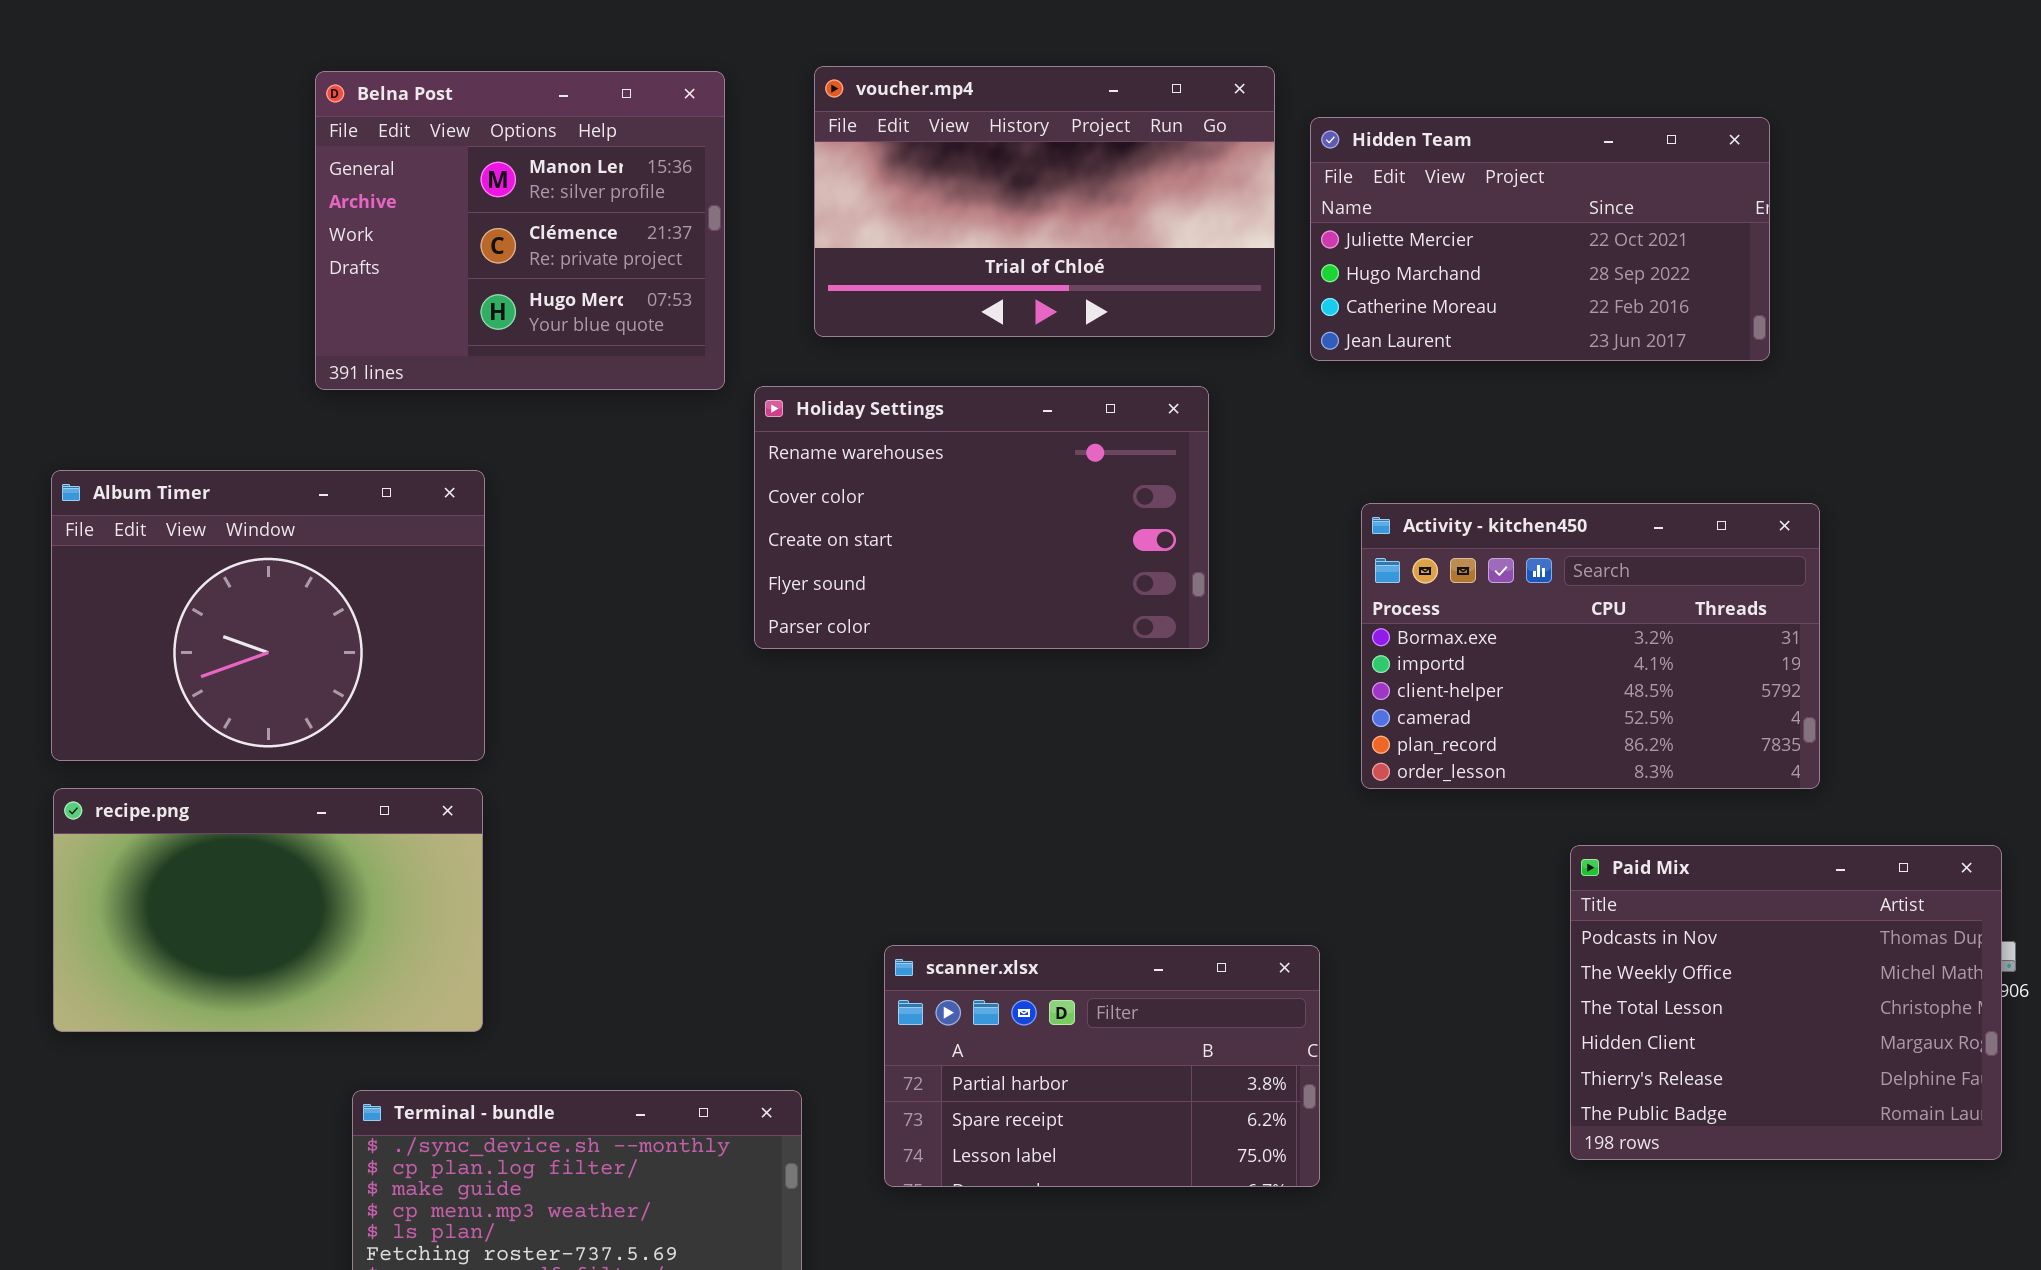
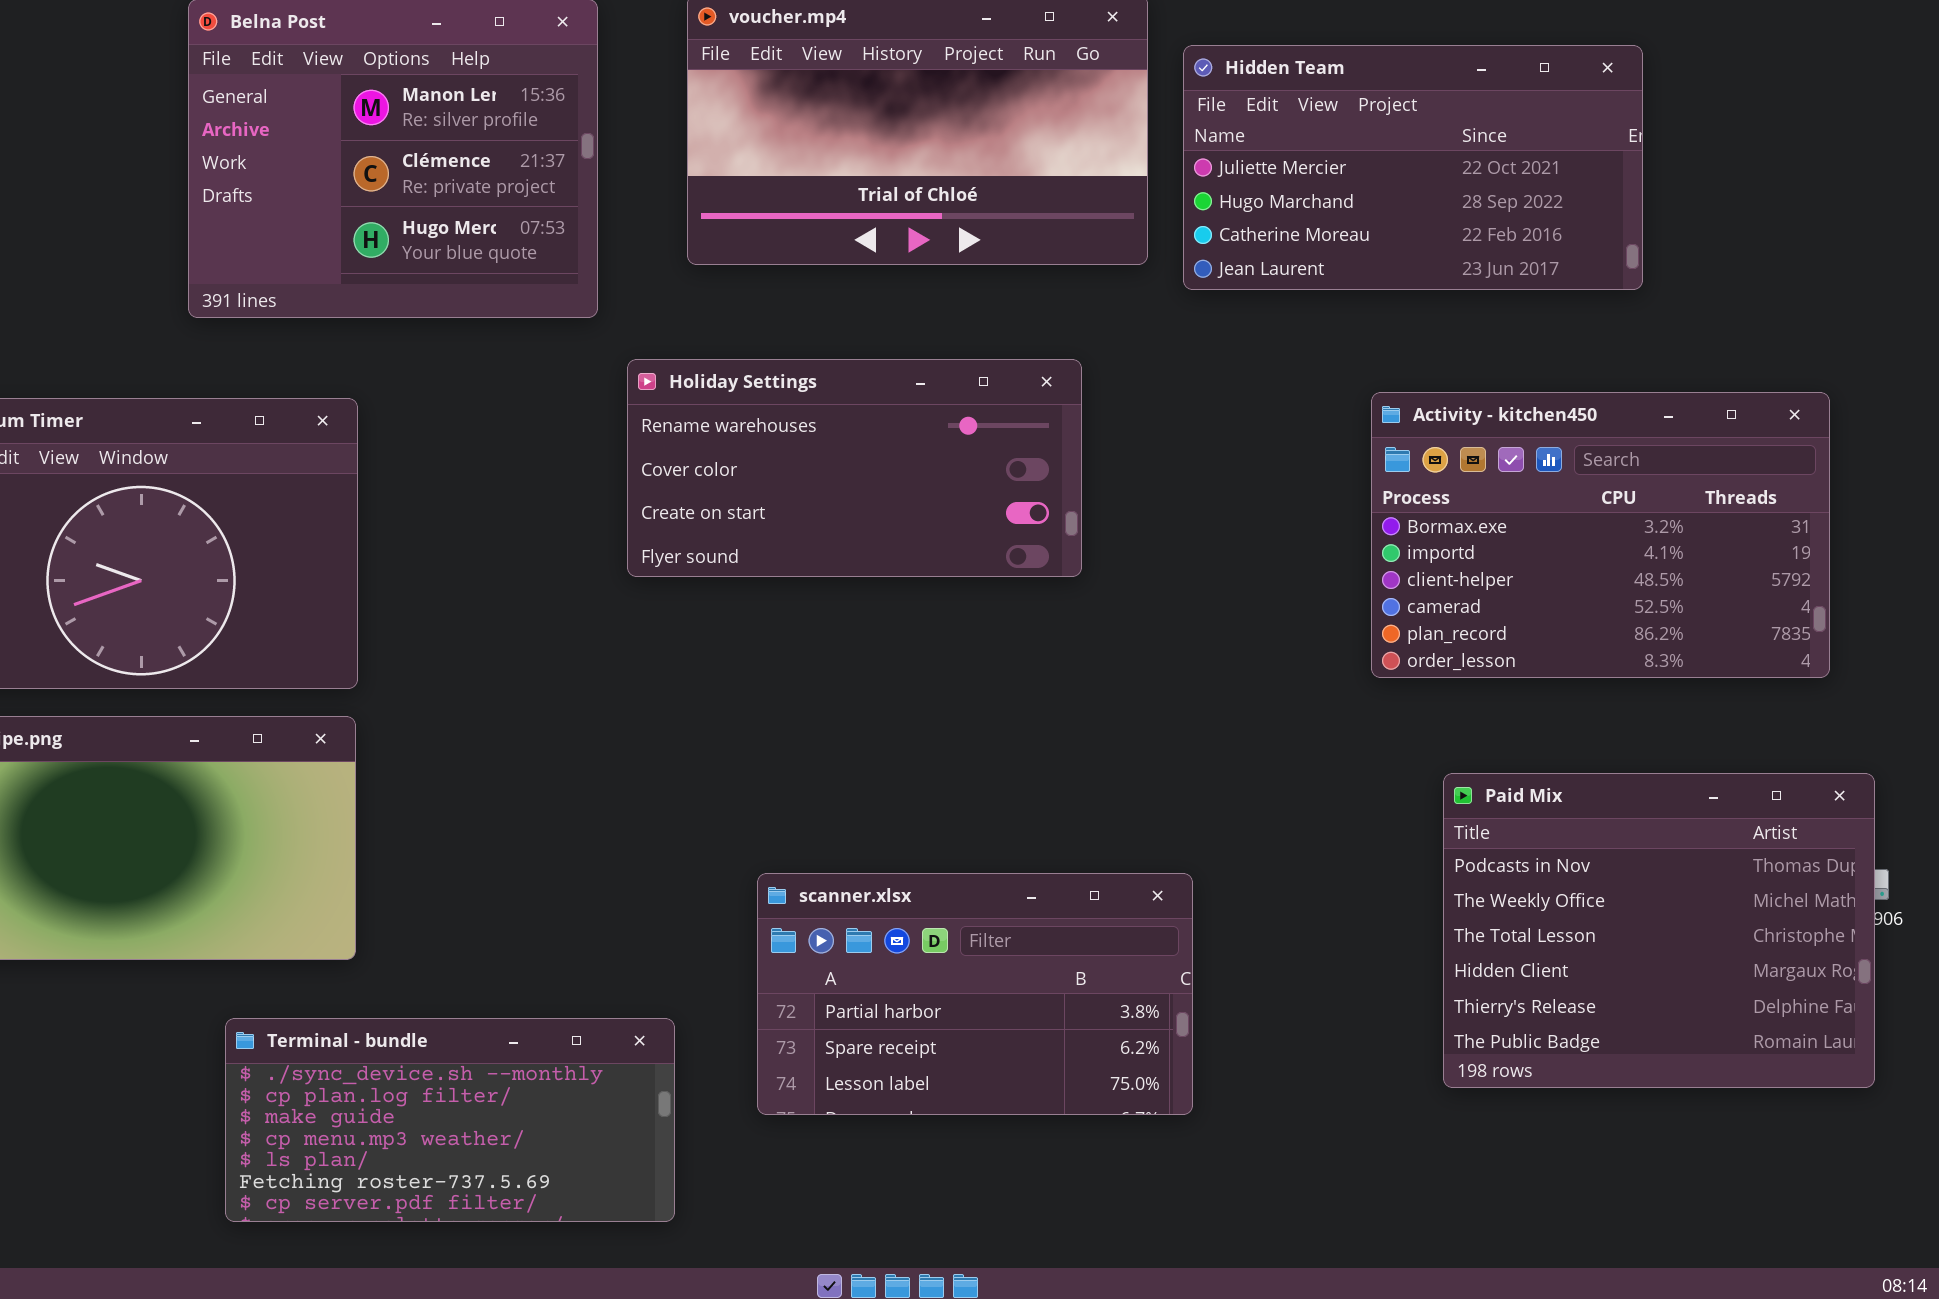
Holiday Settings: [754,386,1209,649] -> [627,359,1082,577], resized
Activity - kitchen450: [1361,503,1820,789] -> [1371,392,1830,678], moved

